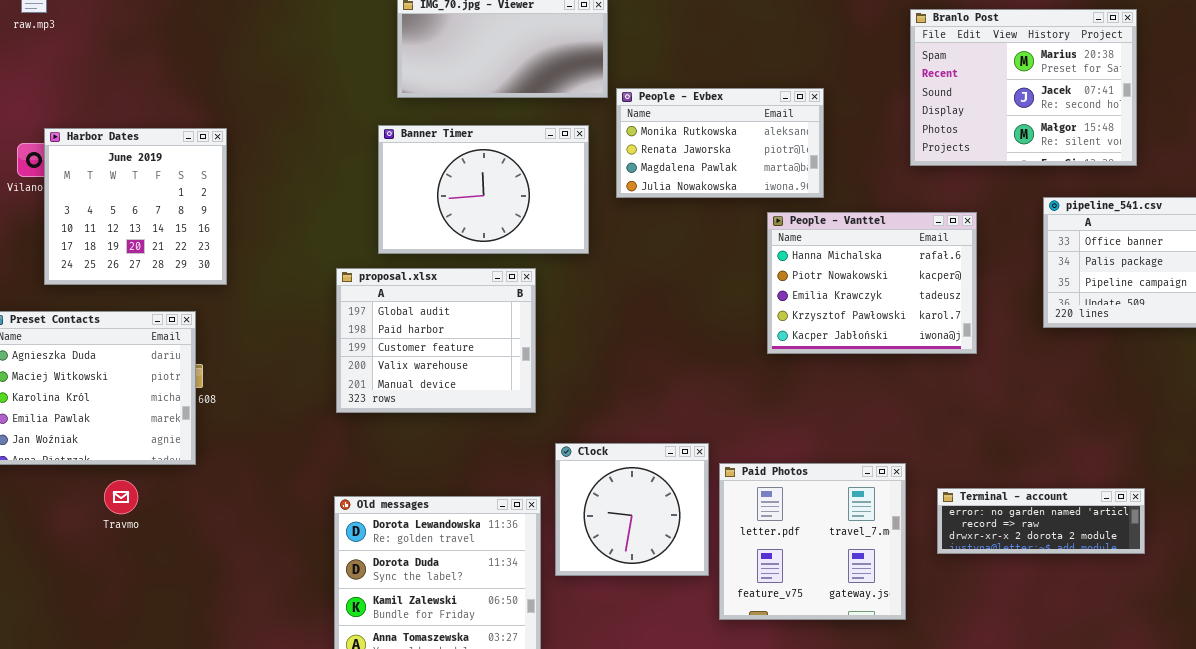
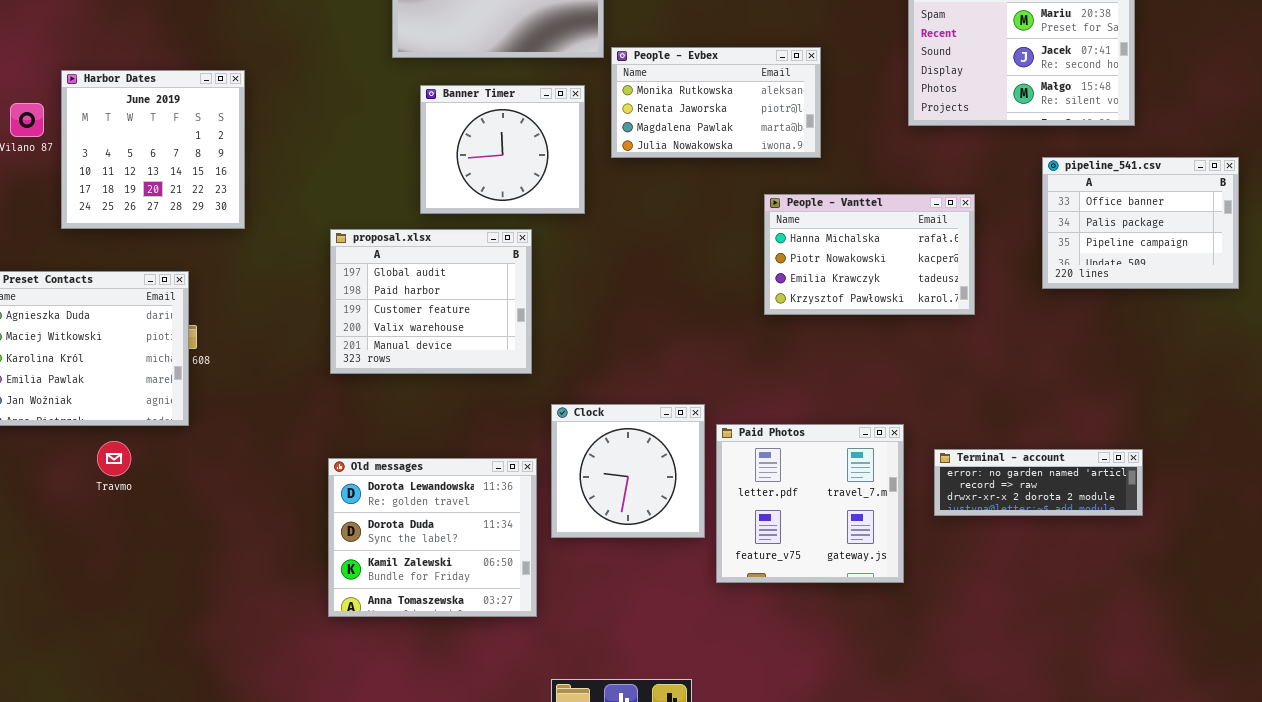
Banner Timer: [378,125,589,254] -> [420,85,585,214], resized
Harbor Dates: [44,128,227,285] -> [61,70,245,229], moved
People - Vanttel: [767,212,977,354] -> [764,194,975,315], resized

